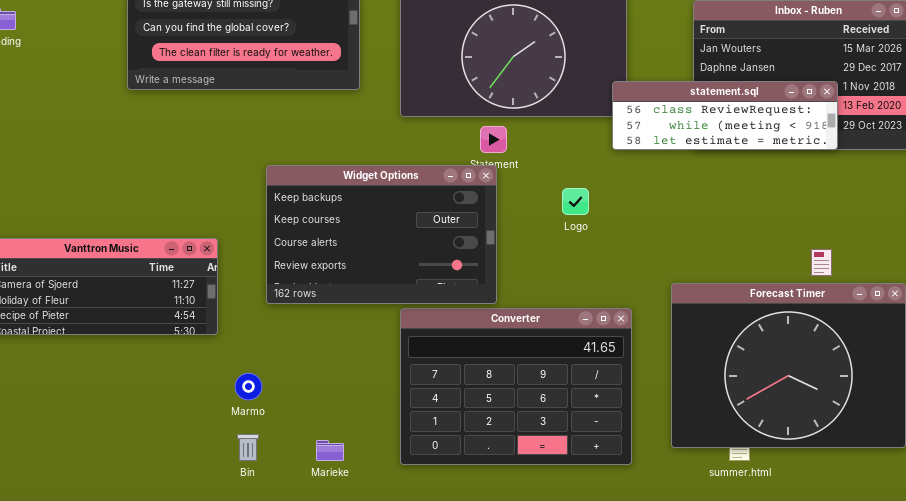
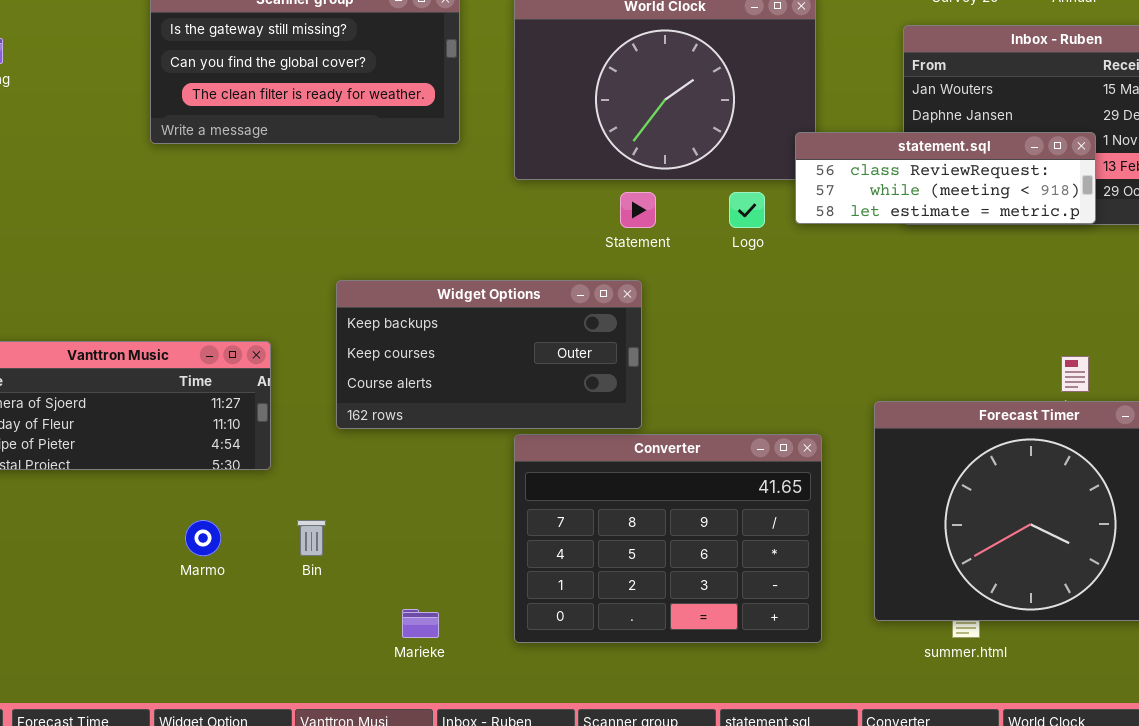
Widget Options: [266,165,497,304] -> [336,280,642,429], resized
Logo: [562,188,589,215] -> [729,192,765,228], moved
Marmo: [235,373,262,400] -> [185,520,221,556], moved
Bin: [237,434,259,461] -> [297,520,326,556], moved

